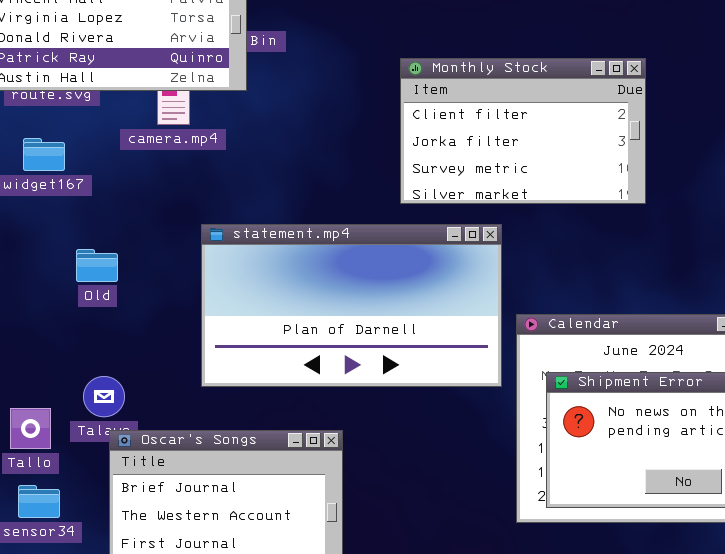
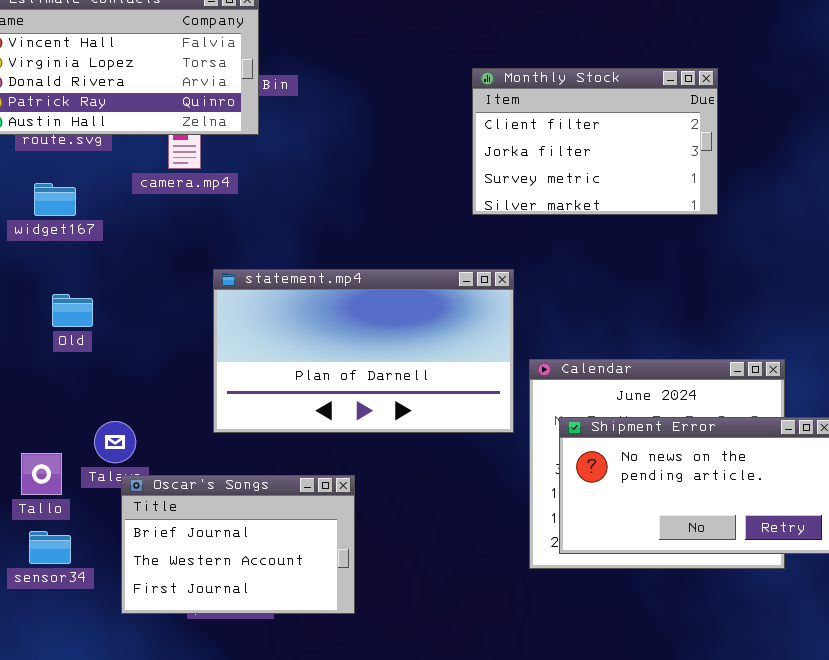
Monthly Stock: [400,58,646,204] -> [472,68,718,215], moved
Old: [76,249,118,282] -> [52,294,93,327], moved

